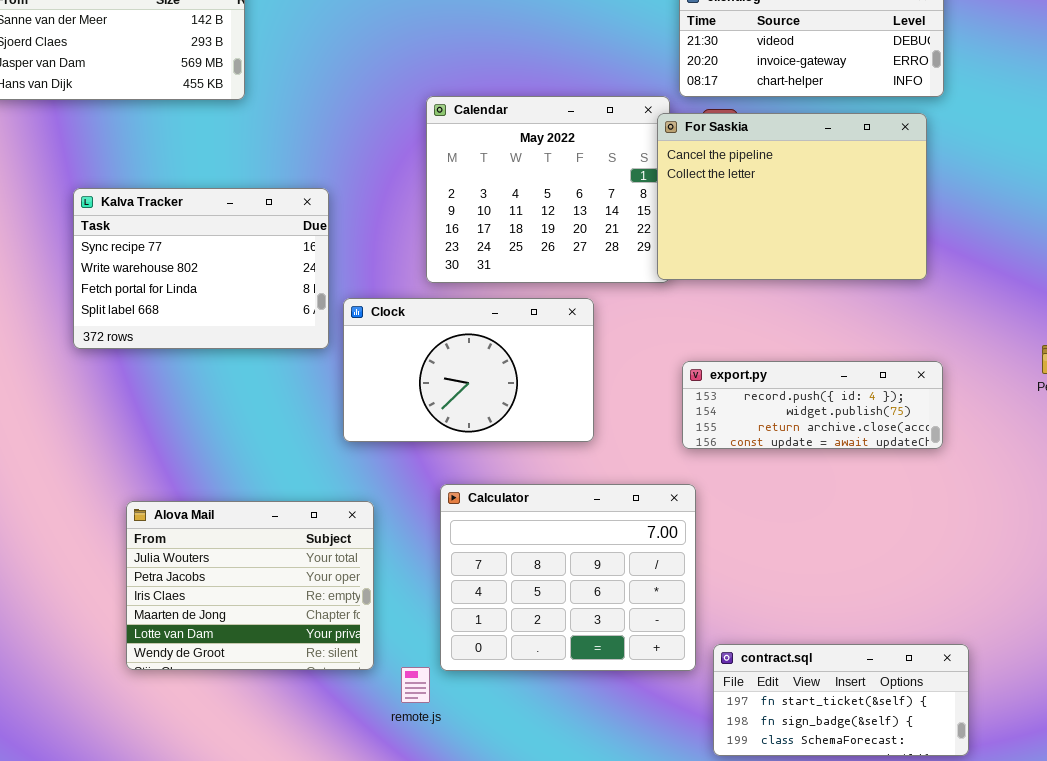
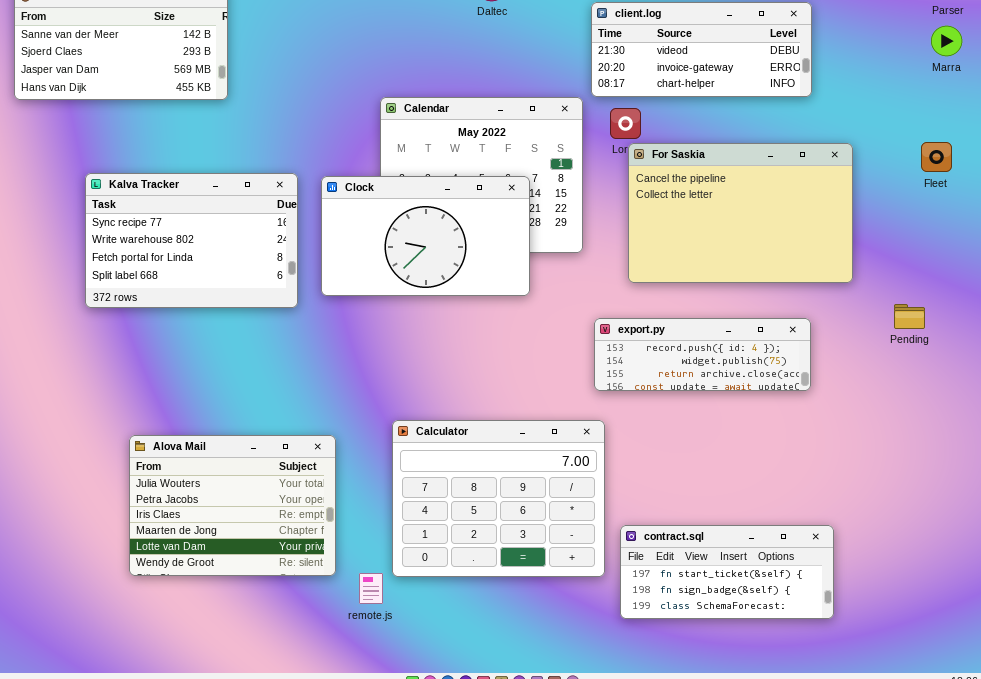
For Saskia: [657,113,927,280] -> [628,143,853,283], moved
Clock: [343,298,594,442] -> [321,176,530,296], moved
contract.sql: [713,644,969,756] -> [620,525,834,619], moved

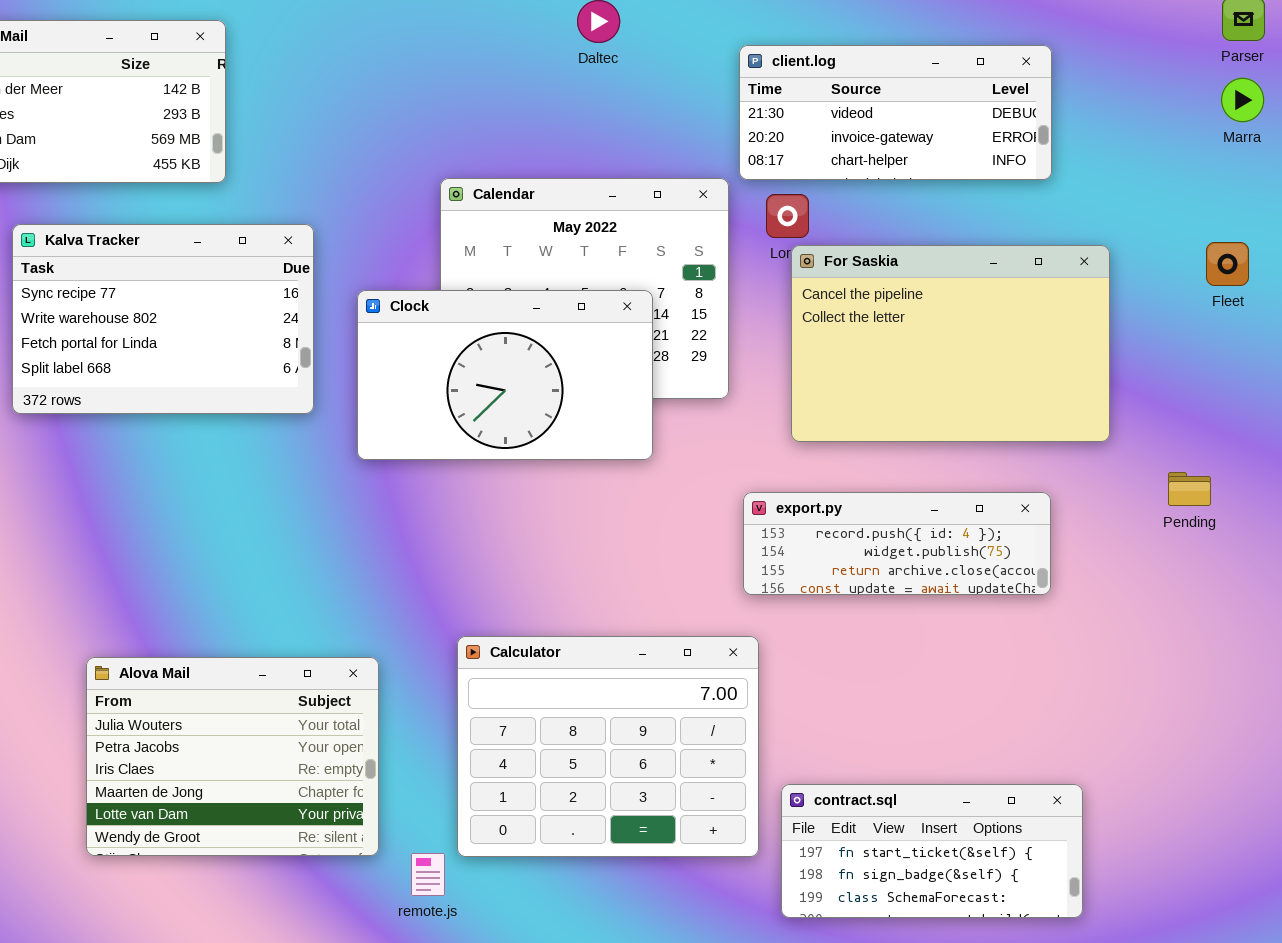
Kalva Tracker: [85,173,298,308] -> [12,224,314,414], moved

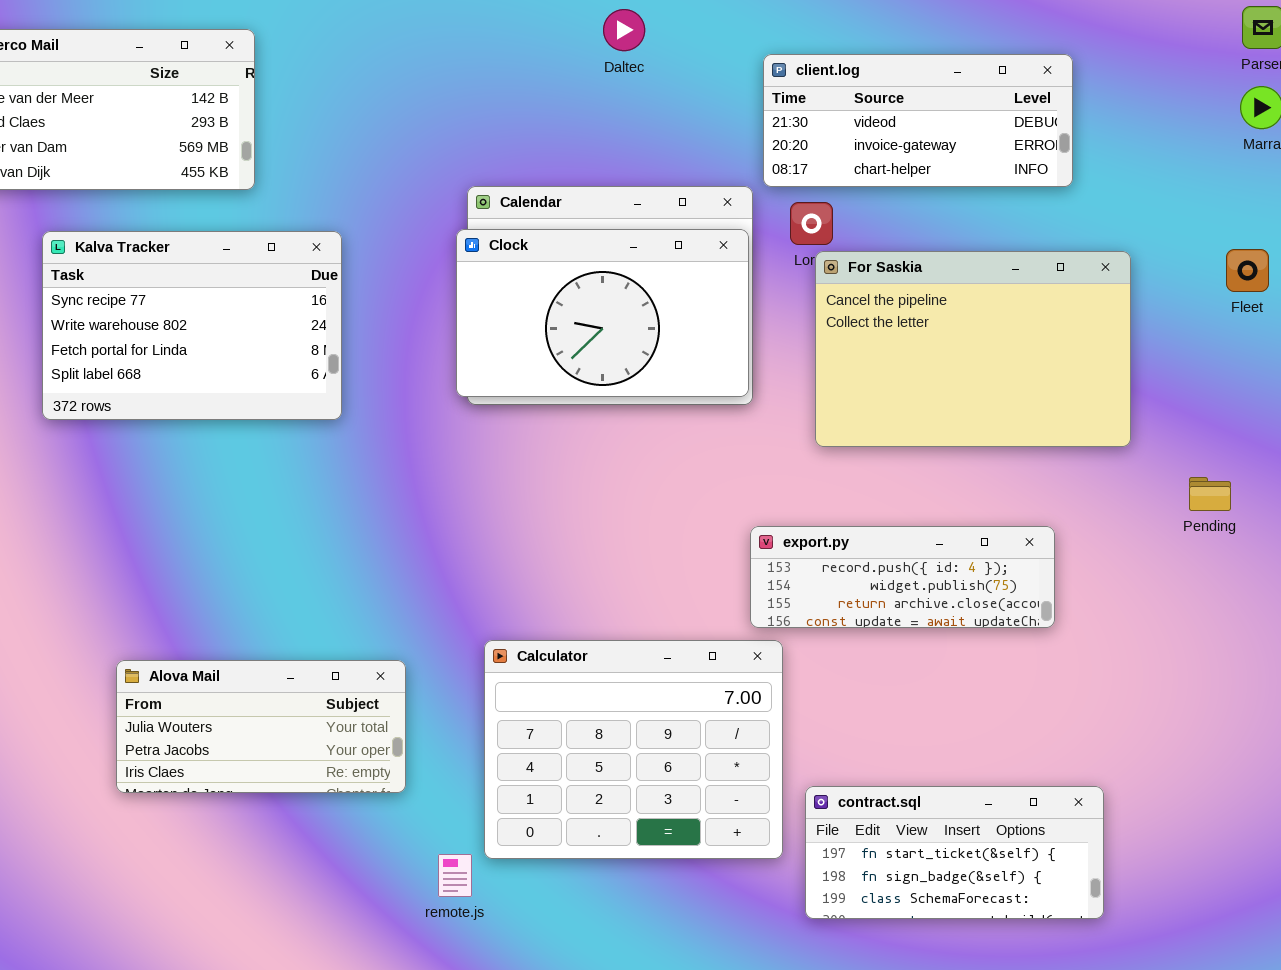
Clock: [357,290,653,460] -> [456,229,749,397], moved
export.py: [743,492,1051,595] -> [750,526,1055,628], moved
Alova Mail: [86,657,379,856] -> [116,660,406,793], resized

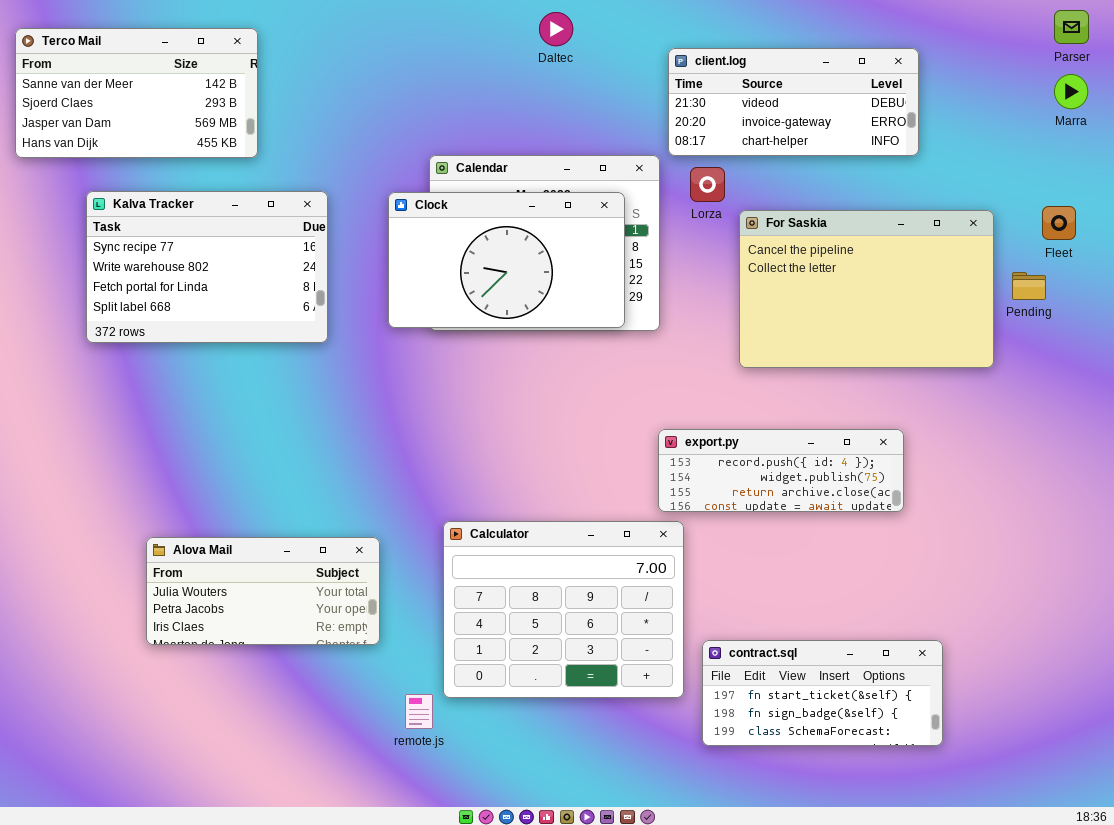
Clock: [456,229,749,397] -> [388,192,625,328], moved
For Saskia: [815,251,1131,447] -> [739,210,994,368], moved
Pending: [1189,477,1231,511] -> [1012,272,1046,300], moved

